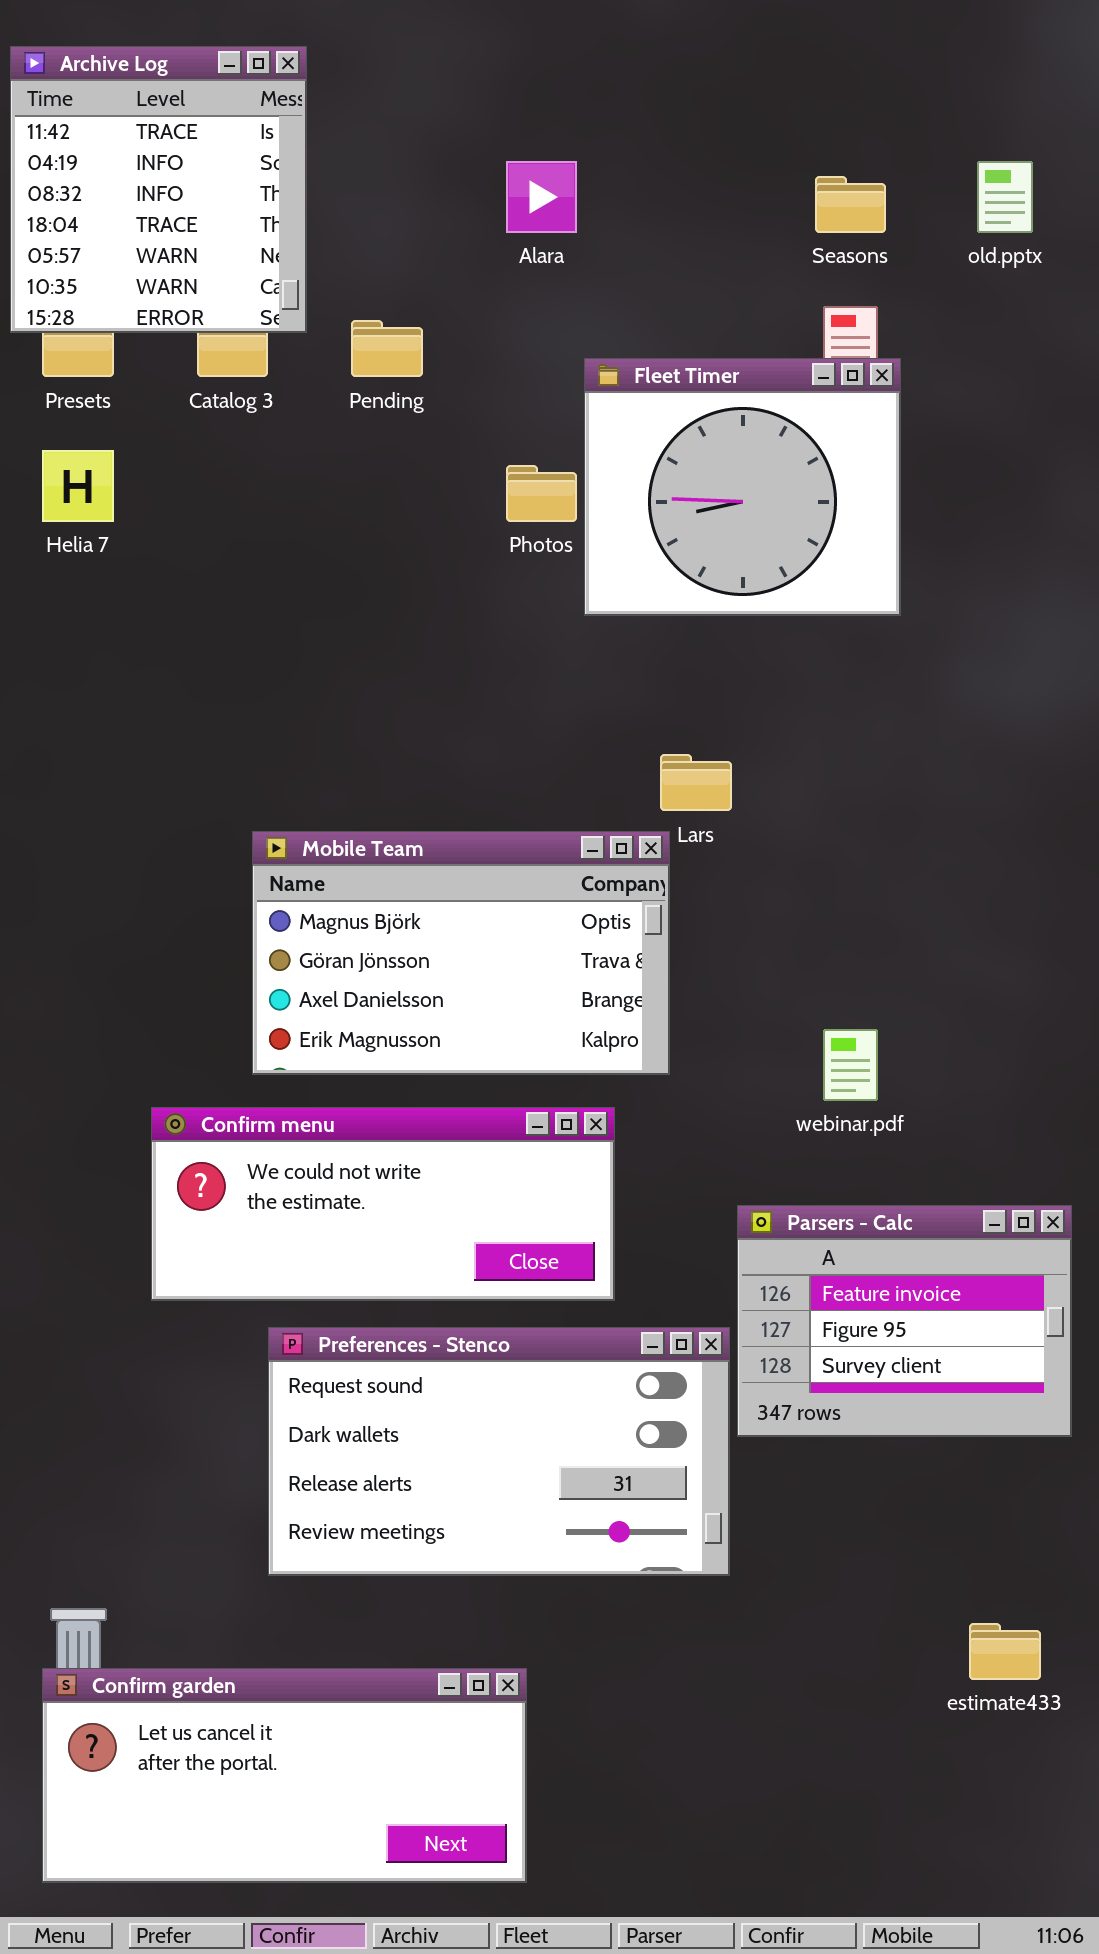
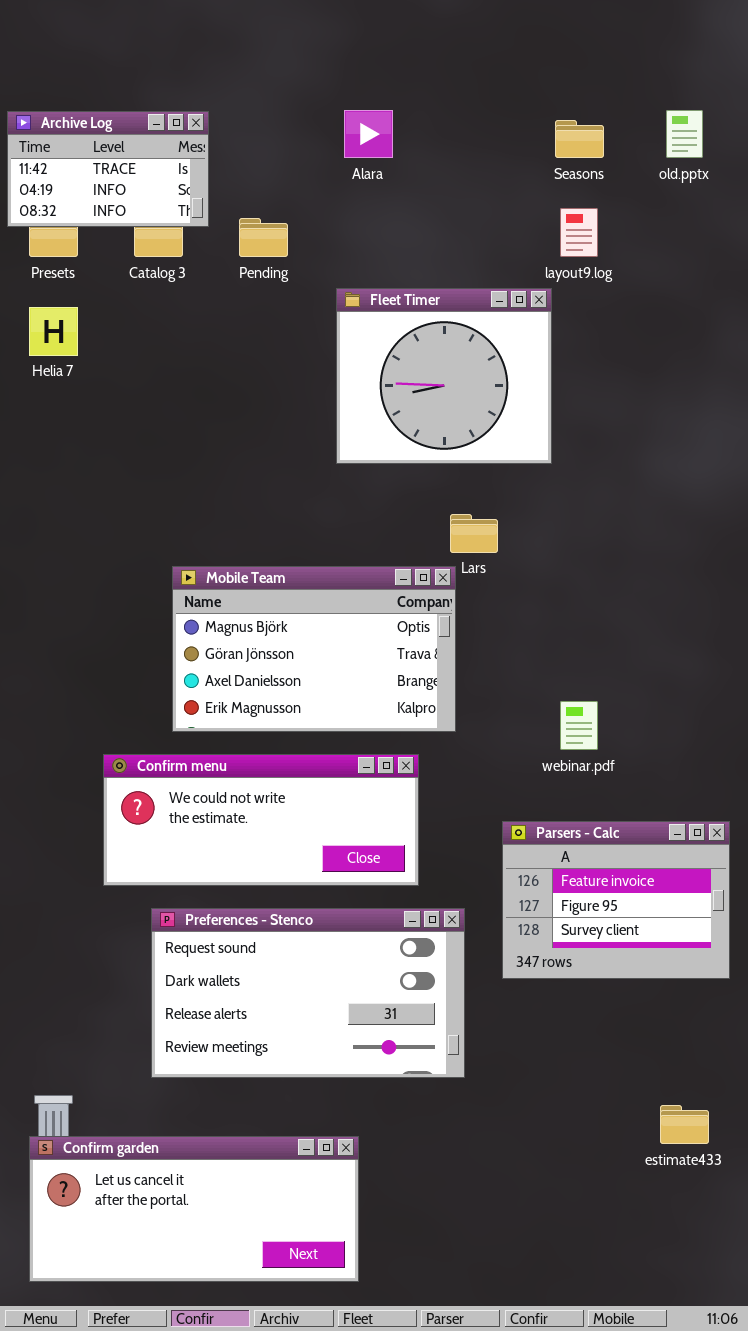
Archive Log: [10,46,307,333] -> [7,111,209,227], resized
Fleet Timer: [584,358,901,616] -> [336,288,552,464], moved
Preferences - Stenco: [268,1327,730,1576] -> [151,908,465,1078], moved

